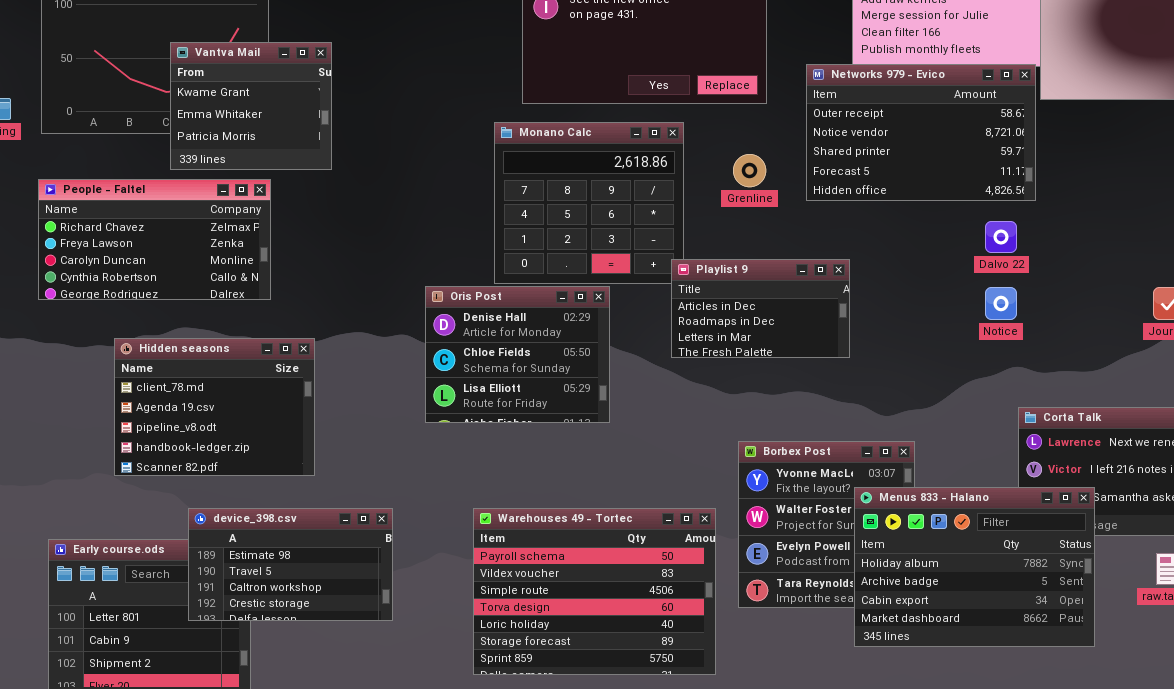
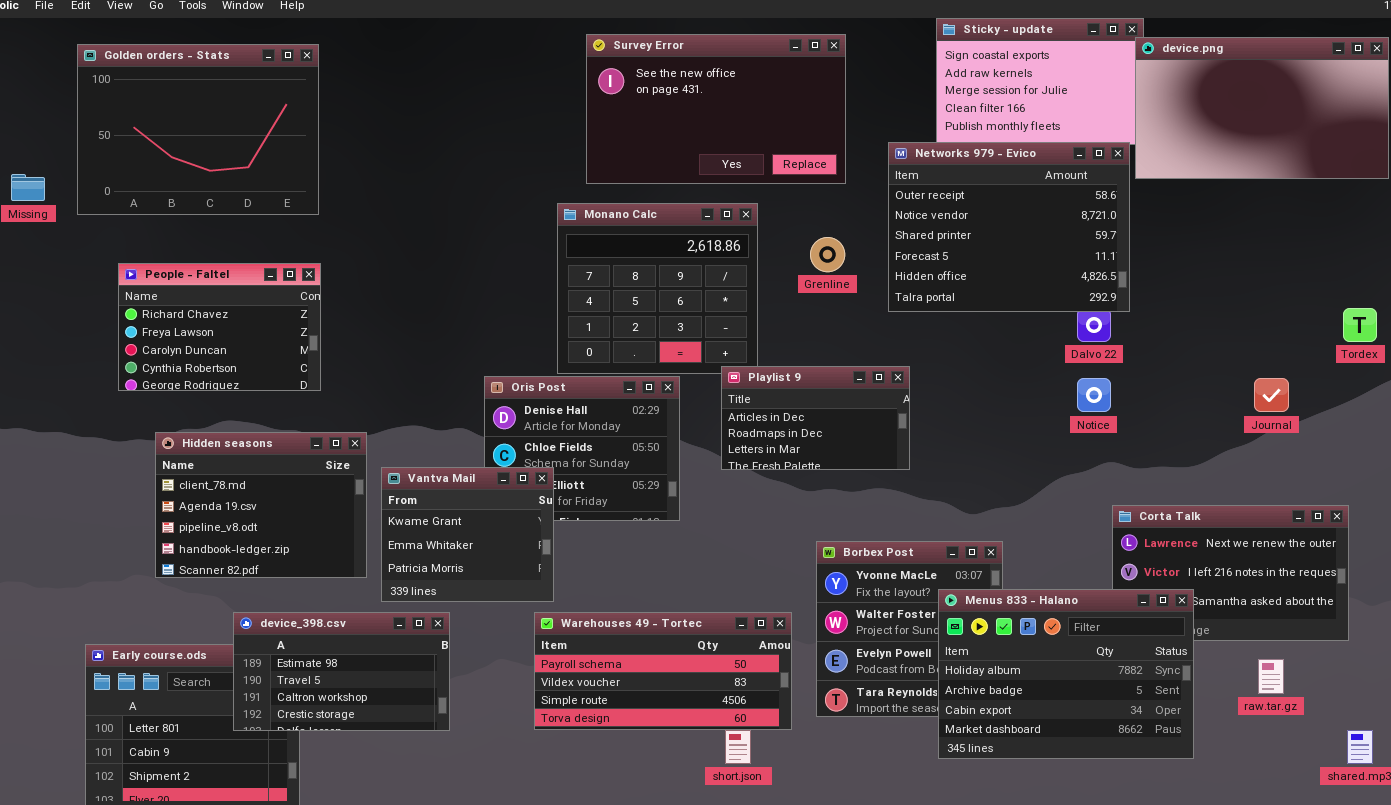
Vantva Mail: [170,42,332,170] -> [381,467,554,602], moved
Networks 979 - Evico: [806,64,1036,201] -> [888,142,1130,312], resized
People - Faltel: [38,179,271,300] -> [118,263,321,391], resized
Playlist 9: [671,259,850,358] -> [721,366,910,470], moved
Warehouses 49 - Tortec: [473,508,716,675] -> [534,612,792,730], resized

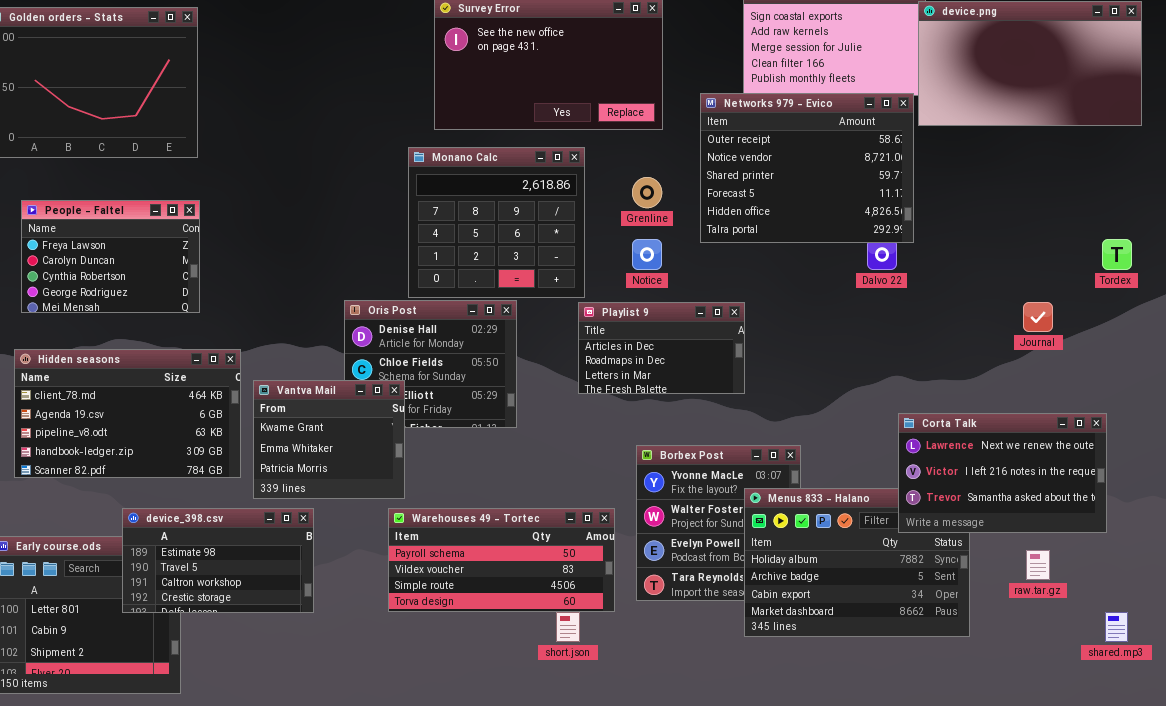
People - Faltel: [118,263,321,391] -> [21,200,200,313], scrolled down 1 row
Playlist 9: [721,366,910,470] -> [578,302,745,394], moved
Notice: [1077,378,1111,412] -> [632,239,662,270], moved
Hidden seasons: [155,432,367,578] -> [14,349,241,478], resized
Corta Talk: [1112,505,1349,641] -> [898,413,1107,533], raised

